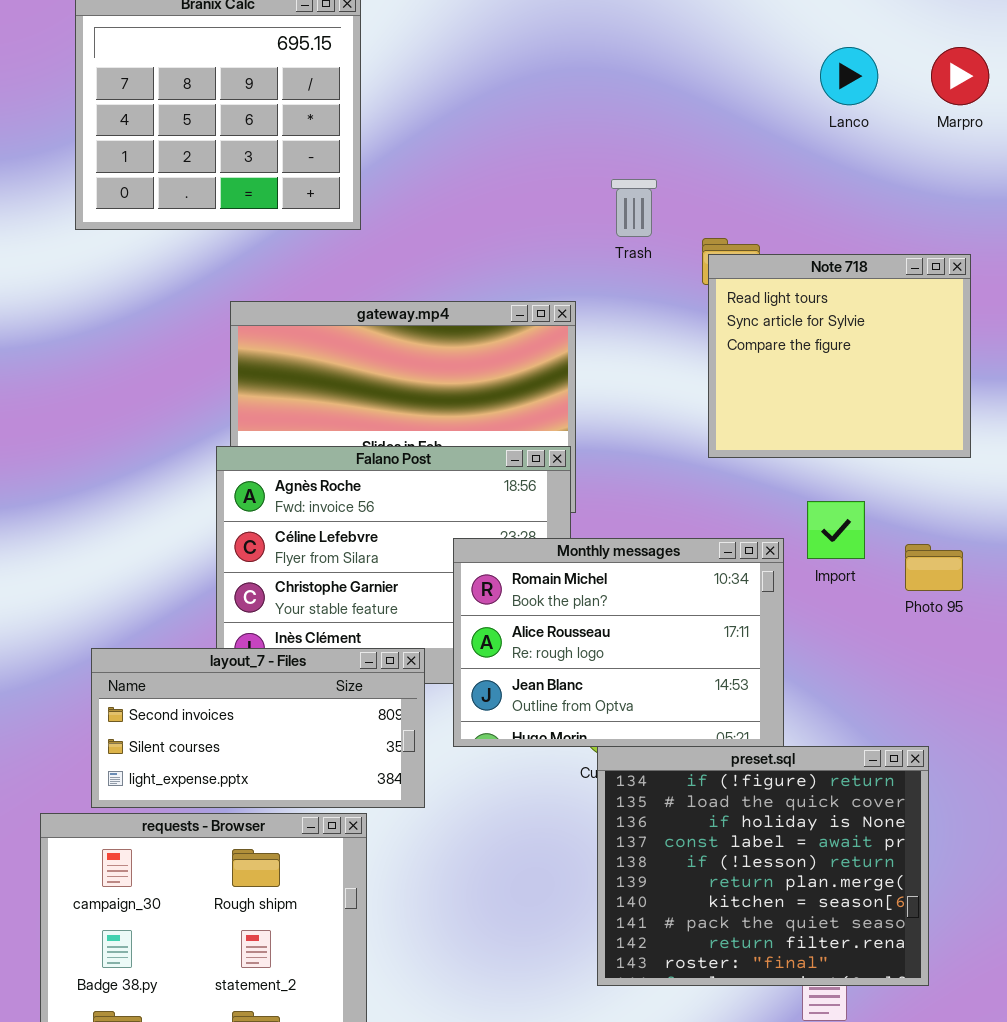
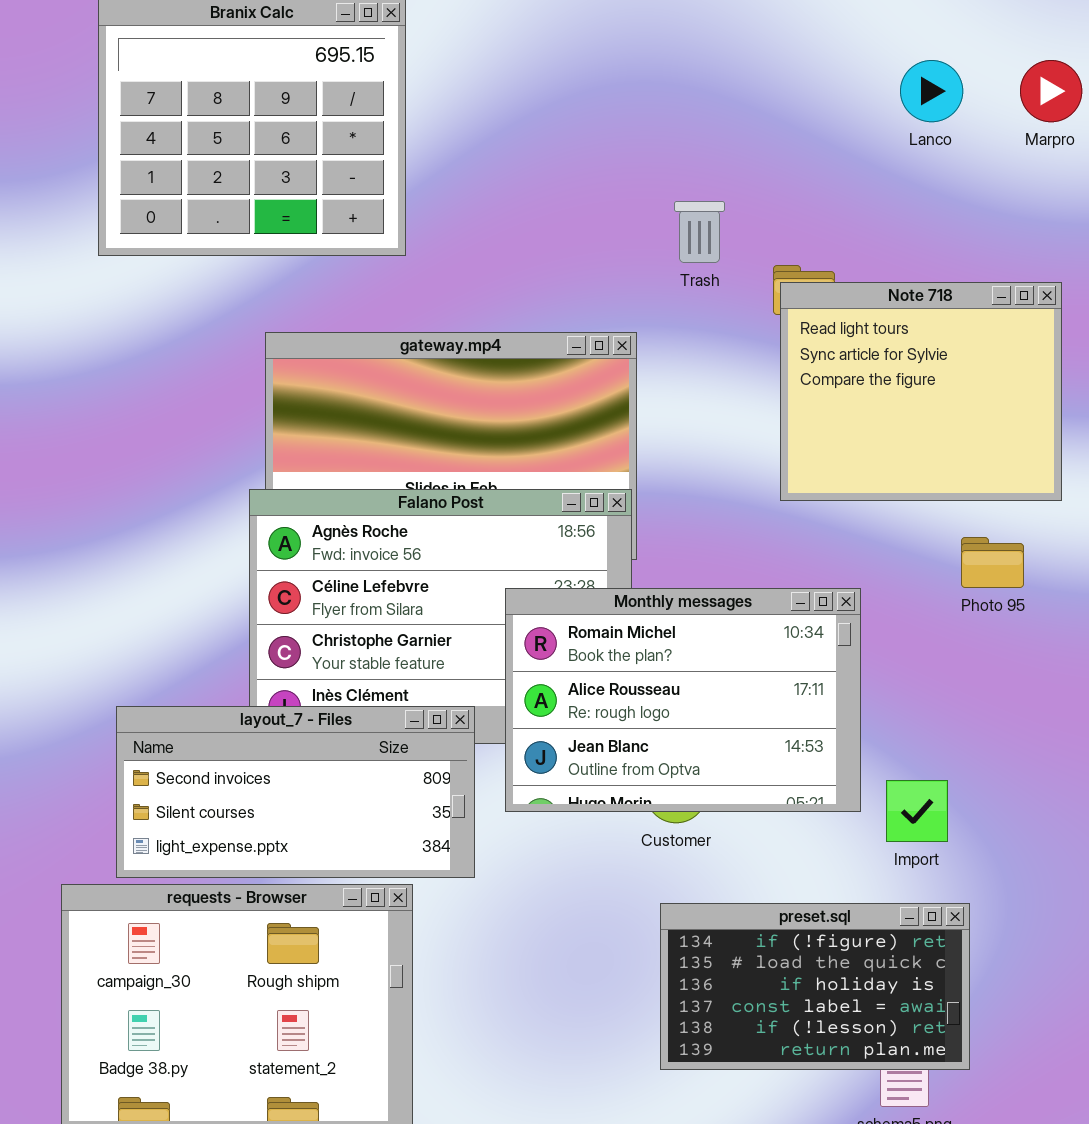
Import: [807,501,865,559] -> [886,780,948,842], moved
Photo 95: [905,544,963,591] -> [961,537,1024,588], moved
preset.sql: [597,746,929,986] -> [660,903,970,1070], resized

